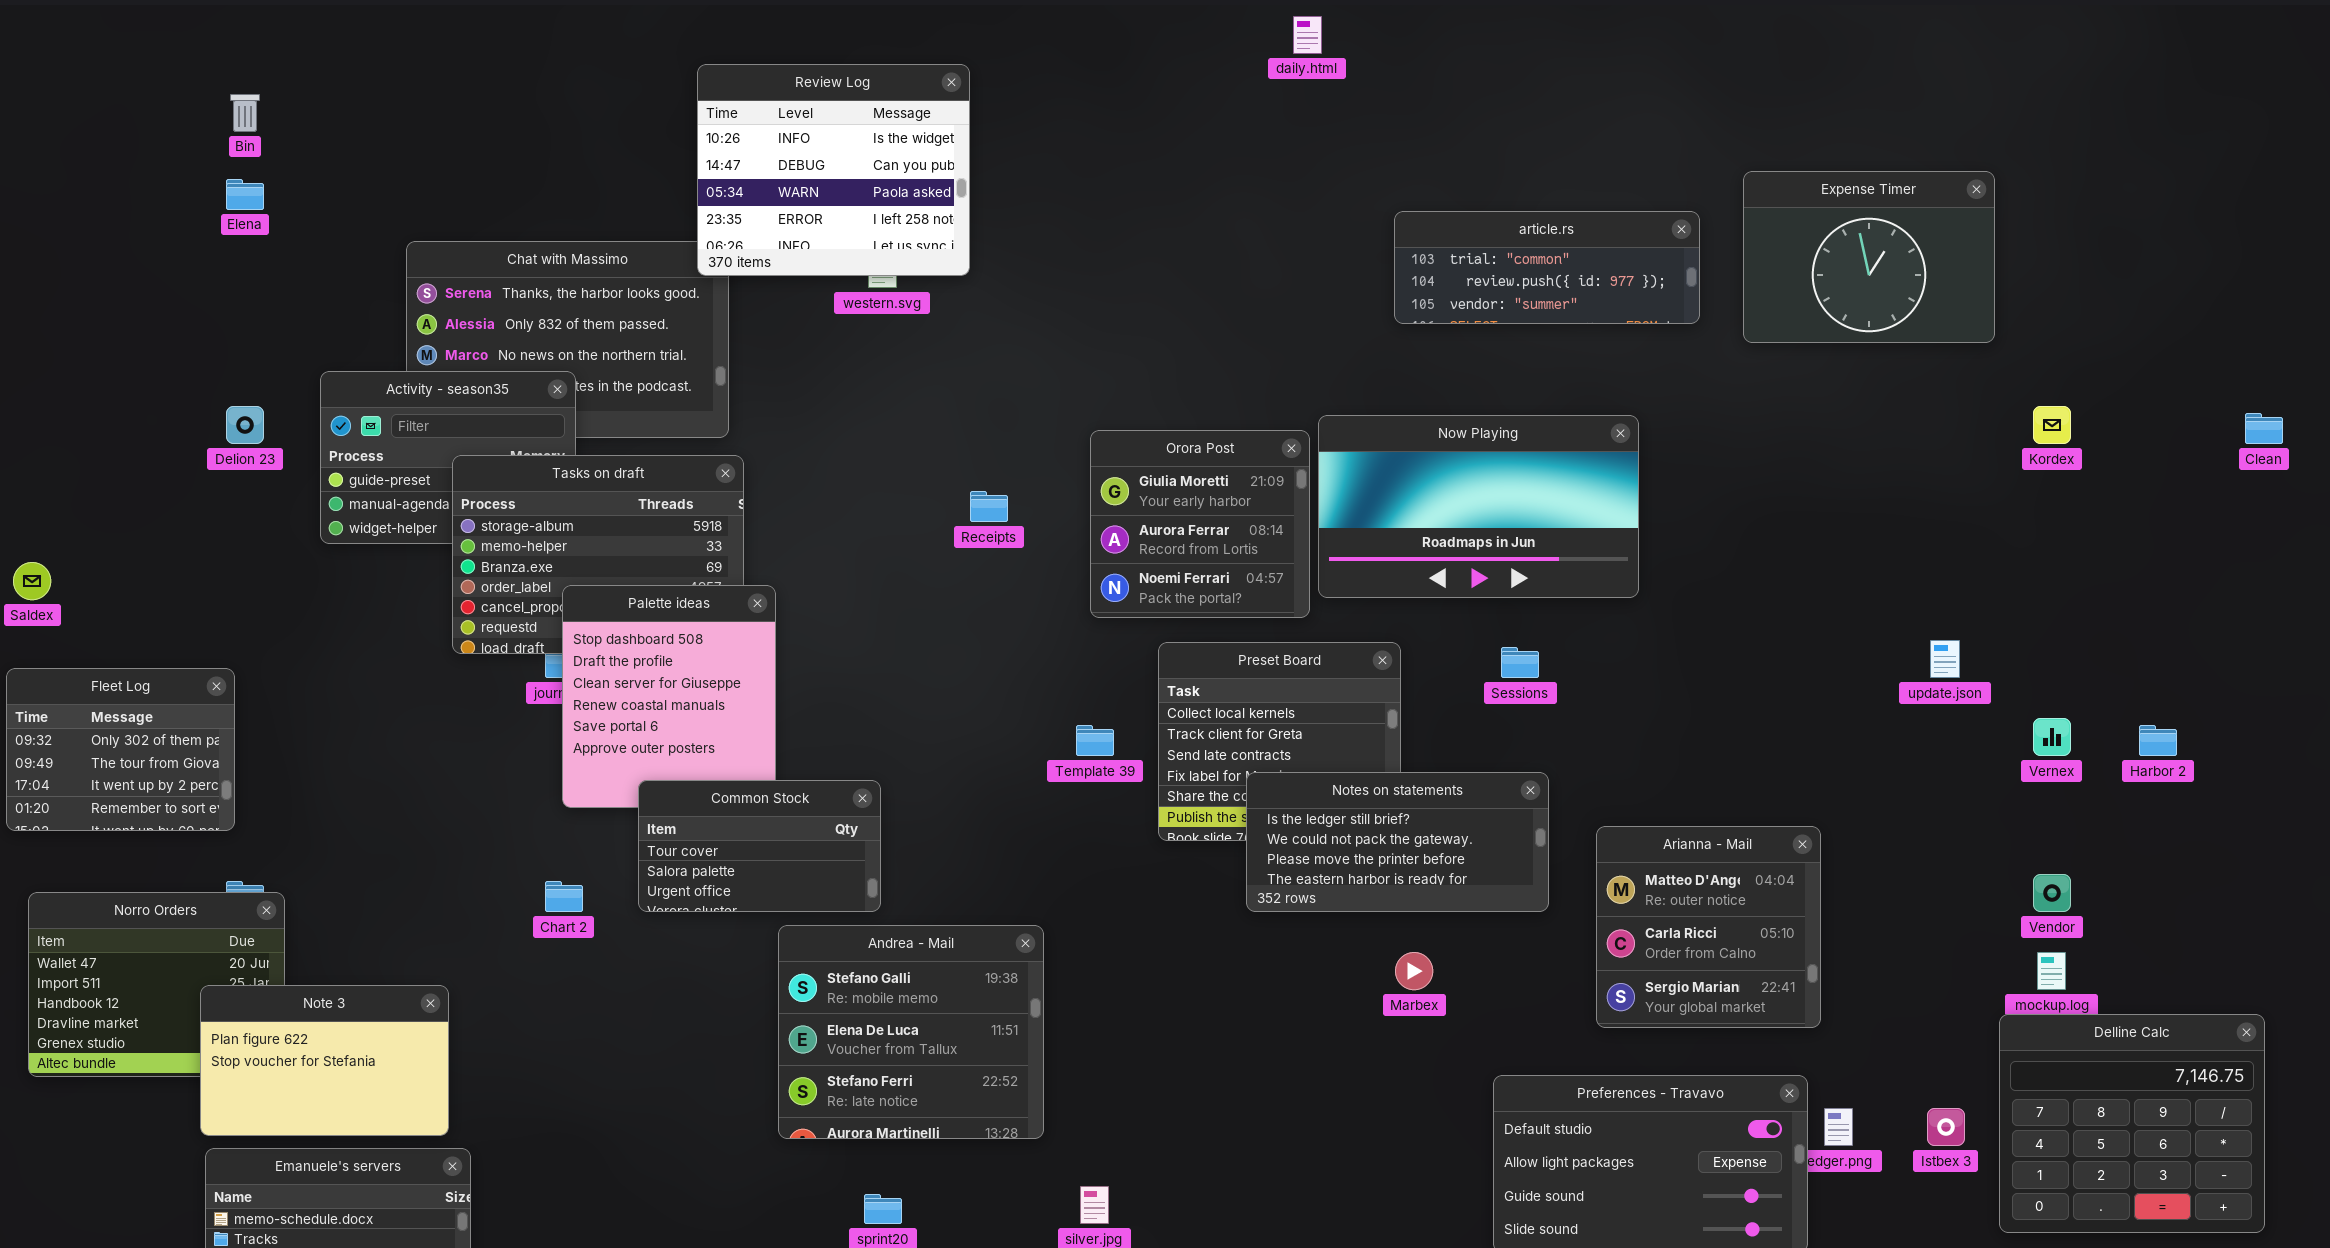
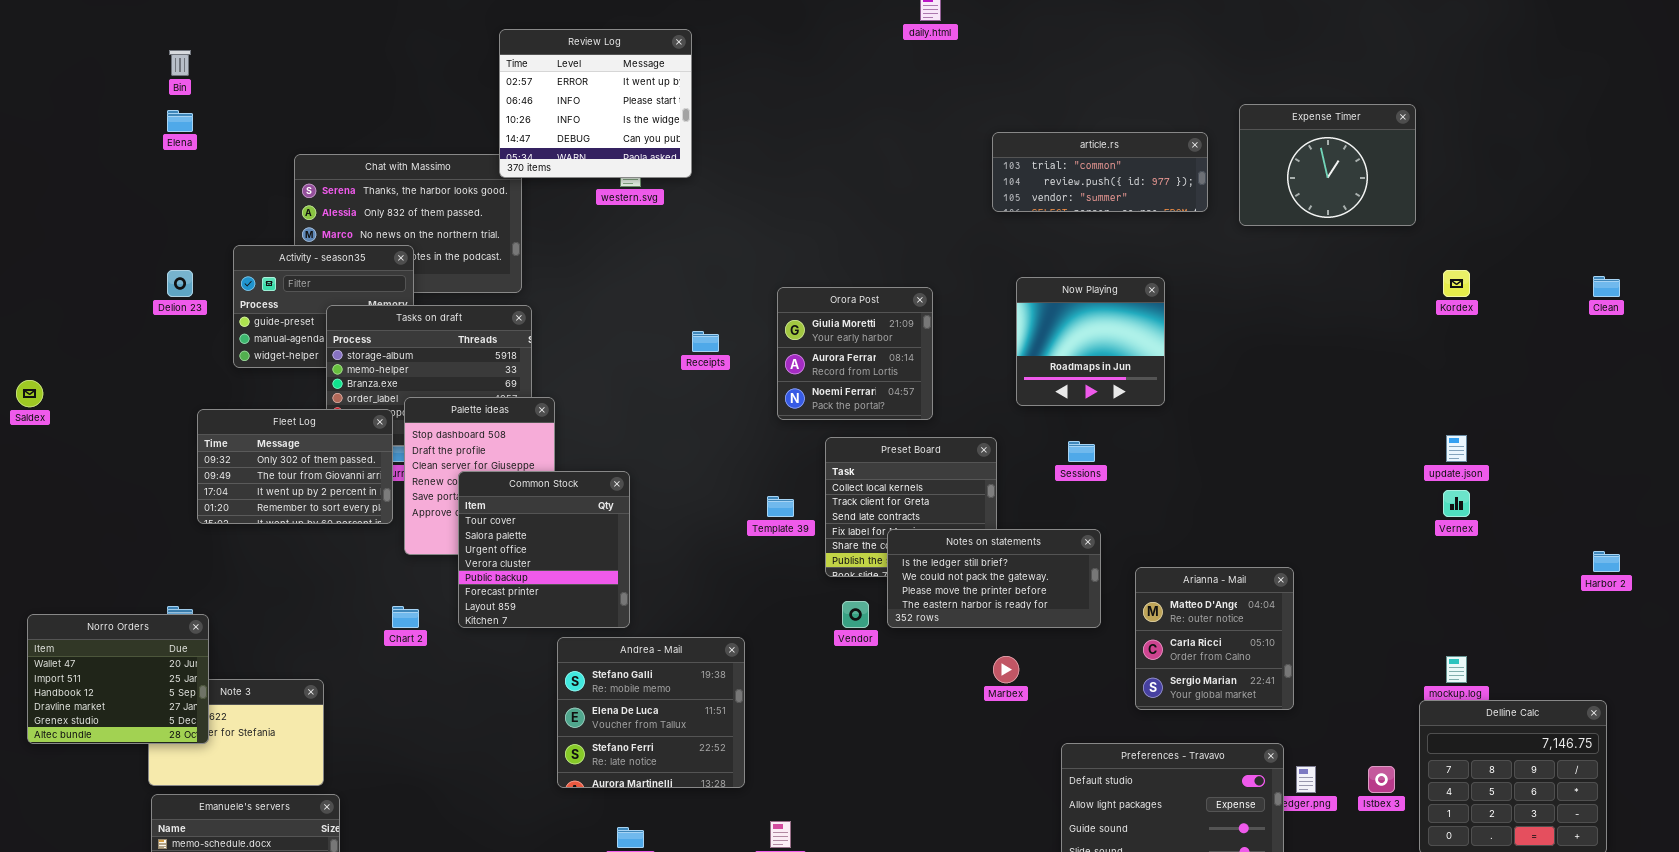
Review Log: [697,64,970,276] -> [499,29,692,178], scrolled up 2 rows
Now Playing: [1318,415,1639,598] -> [1016,277,1165,406], resized
update.json: [1930,640,1960,678] -> [1446,435,1467,462], moved
Fleet Log: [6,668,235,831] -> [197,409,393,524], moved, resized
Harbor 2: [2139,725,2177,756] -> [1593,551,1620,572], moved
Common Stock: [638,780,881,912] -> [458,471,630,628], resized
Vendor: [2033,874,2071,912] -> [842,601,869,628], moved
Norro Orders: [28,892,285,1077] -> [27,614,209,744], raised

